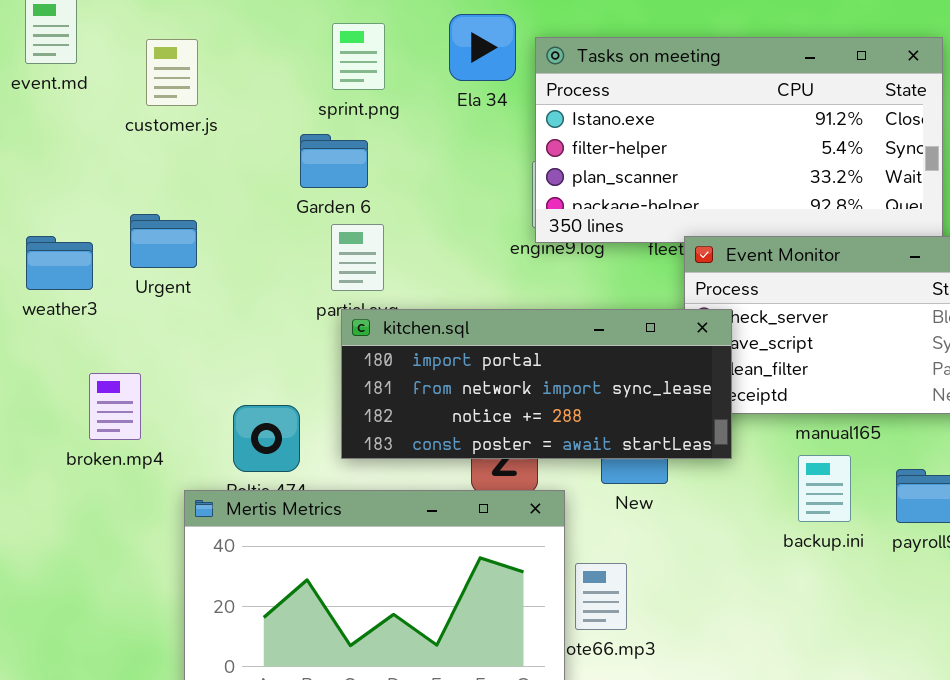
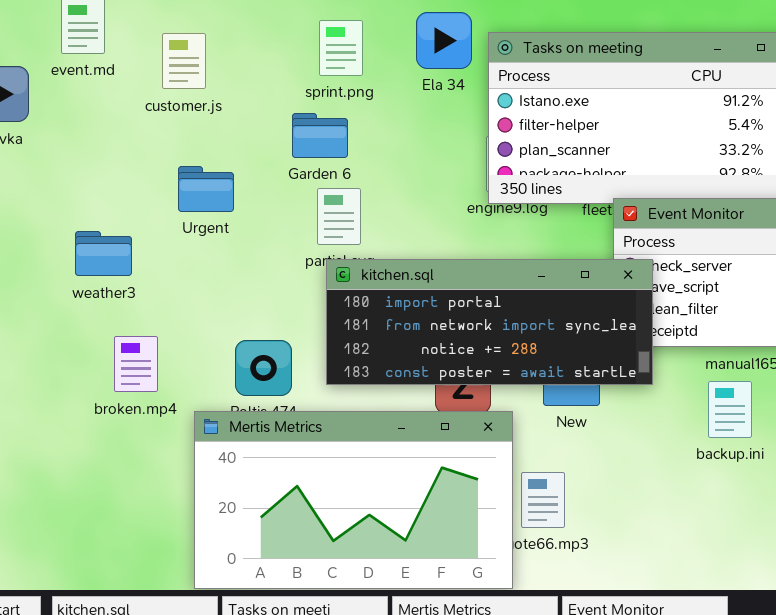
Urgent: [130,214,197,268] -> [178,166,234,212], moved
weather3: [26,236,93,290] -> [75,231,132,276], moved
broken.mp4: [89,373,141,440] -> [114,336,158,392], moved

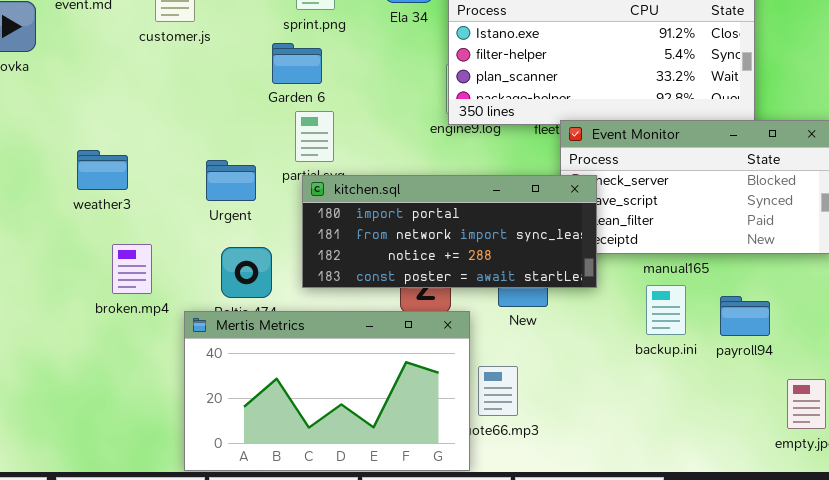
Urgent: [178,166,234,212] -> [206,160,256,201], moved

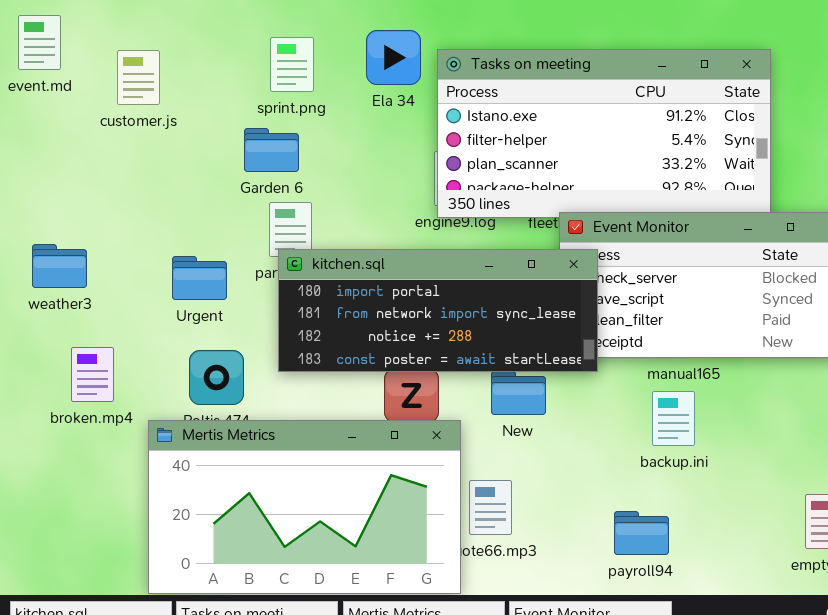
kitchen.sql: [302,175,597,288] -> [278,249,598,372], moved
payroll94: [720,296,770,336] -> [614,511,669,555], moved

